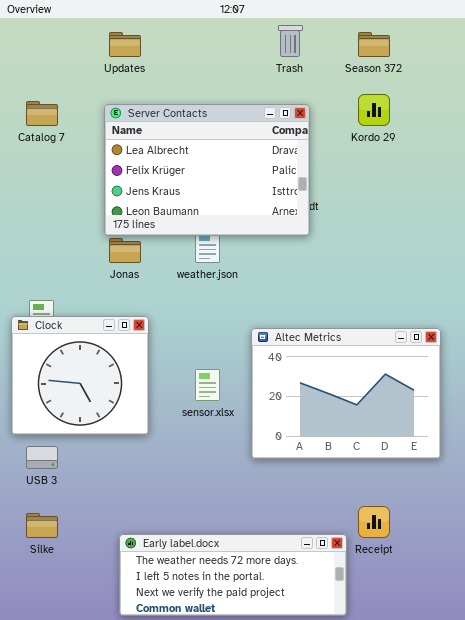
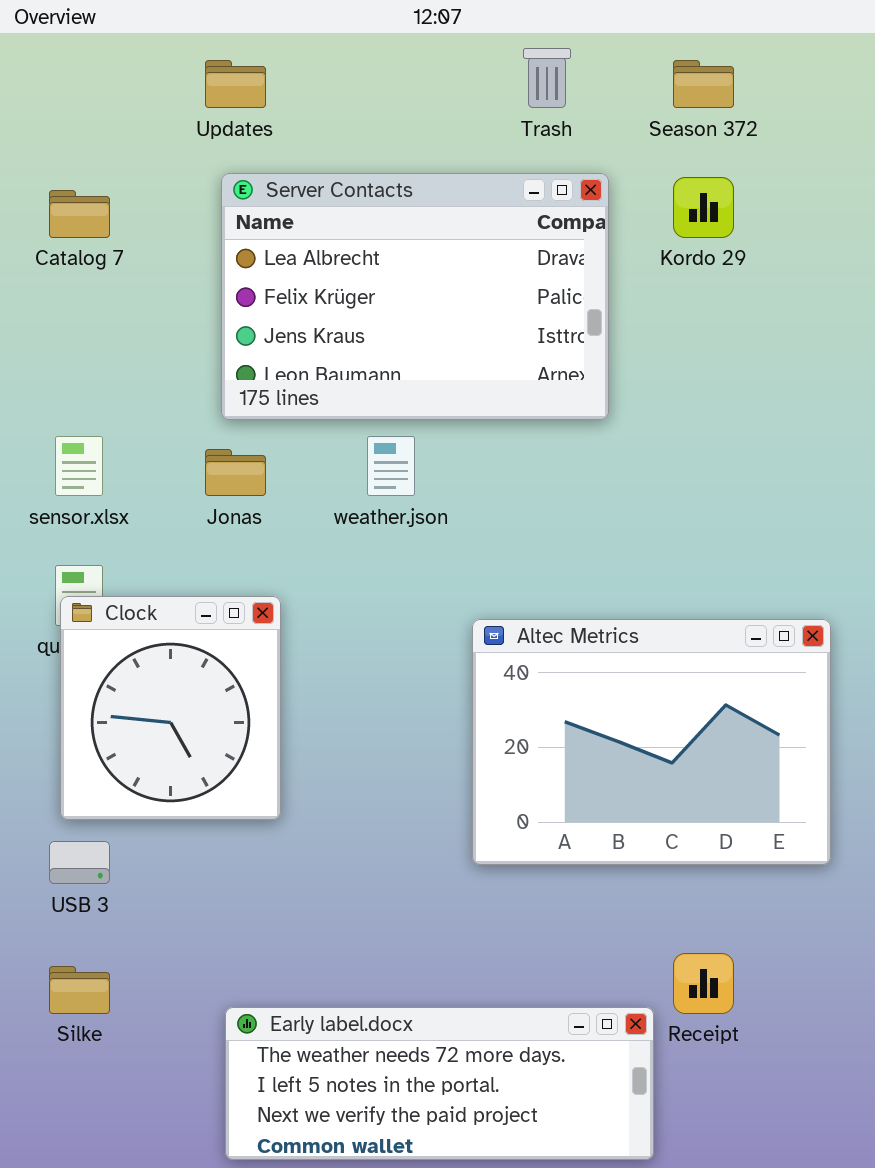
Server Contacts: [104,104,310,236] -> [221,173,609,420], moved
Clock: [11,316,149,435] -> [60,596,281,820], resized
sensor.xlsx: [195,369,220,401] -> [55,436,103,496], moved

